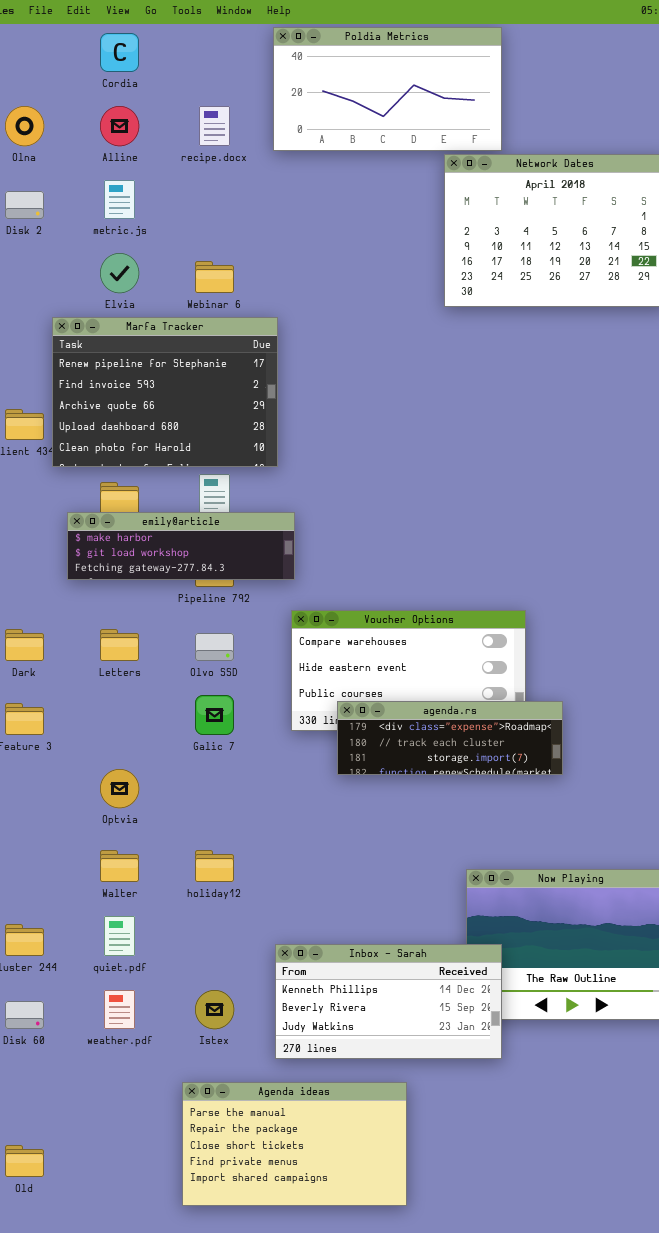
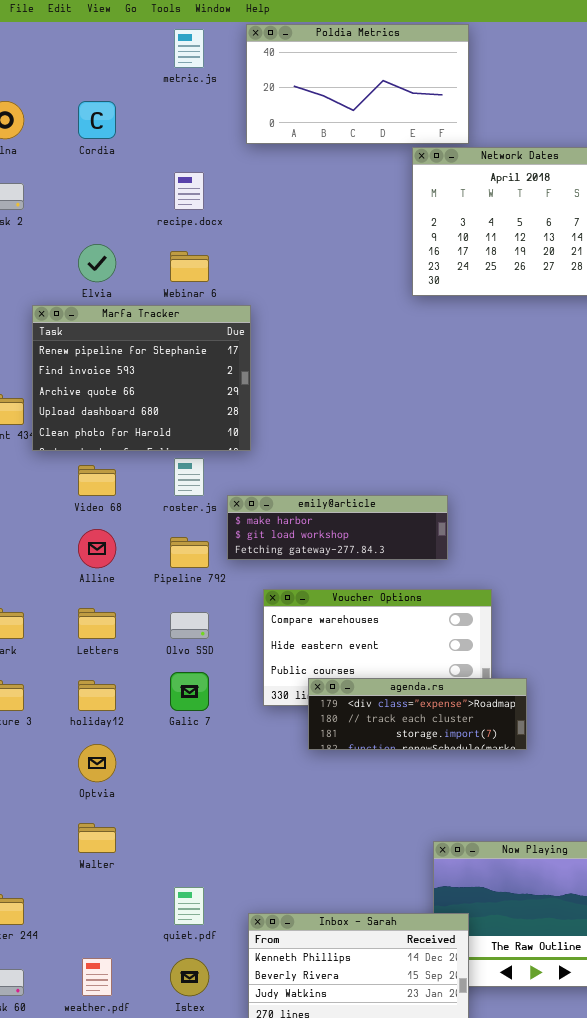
Cordia: [100,33,139,72] -> [78,101,116,139], moved
Alline: [100,106,139,146] -> [78,529,116,568], moved
recipe.docx: [199,106,230,146] -> [174,172,204,210], moved
metric.js: [104,180,135,219] -> [174,29,204,68], moved
emily@article: [67,512,295,580] -> [227,495,448,560], moved
holiday12: [195,850,234,882] -> [78,680,116,711], moved
quiet.pdf: [104,916,135,956] -> [174,887,204,925], moved

